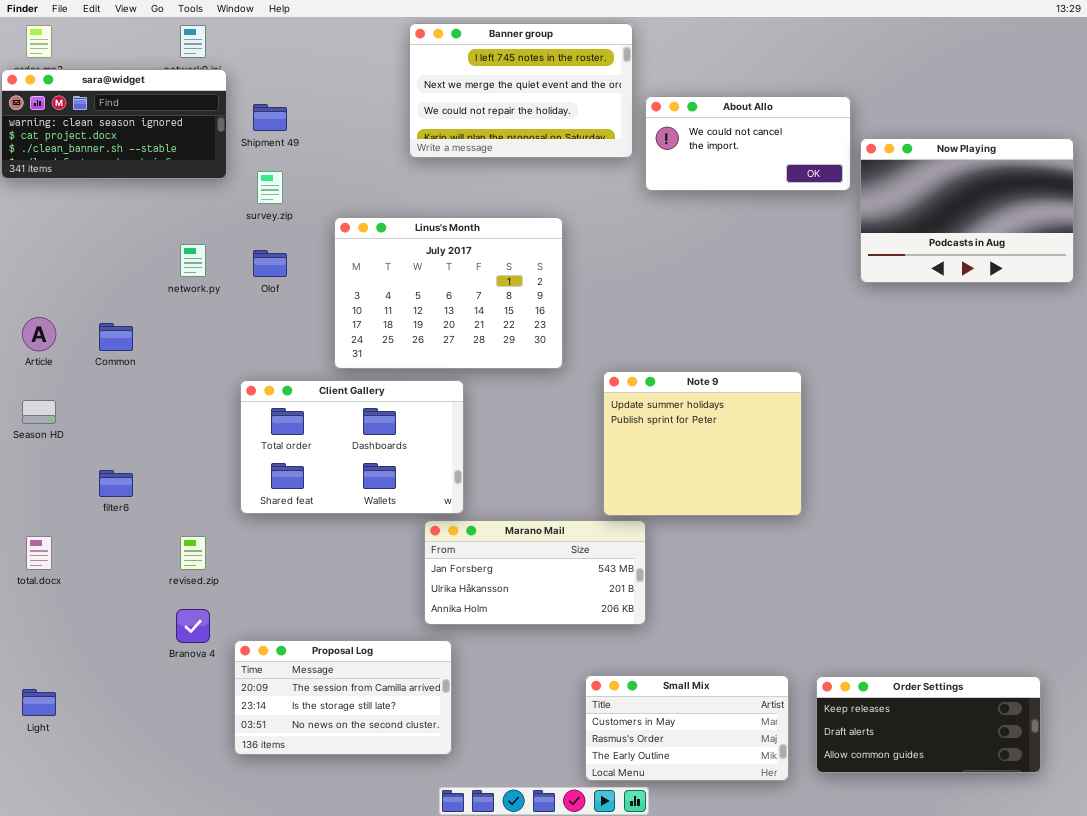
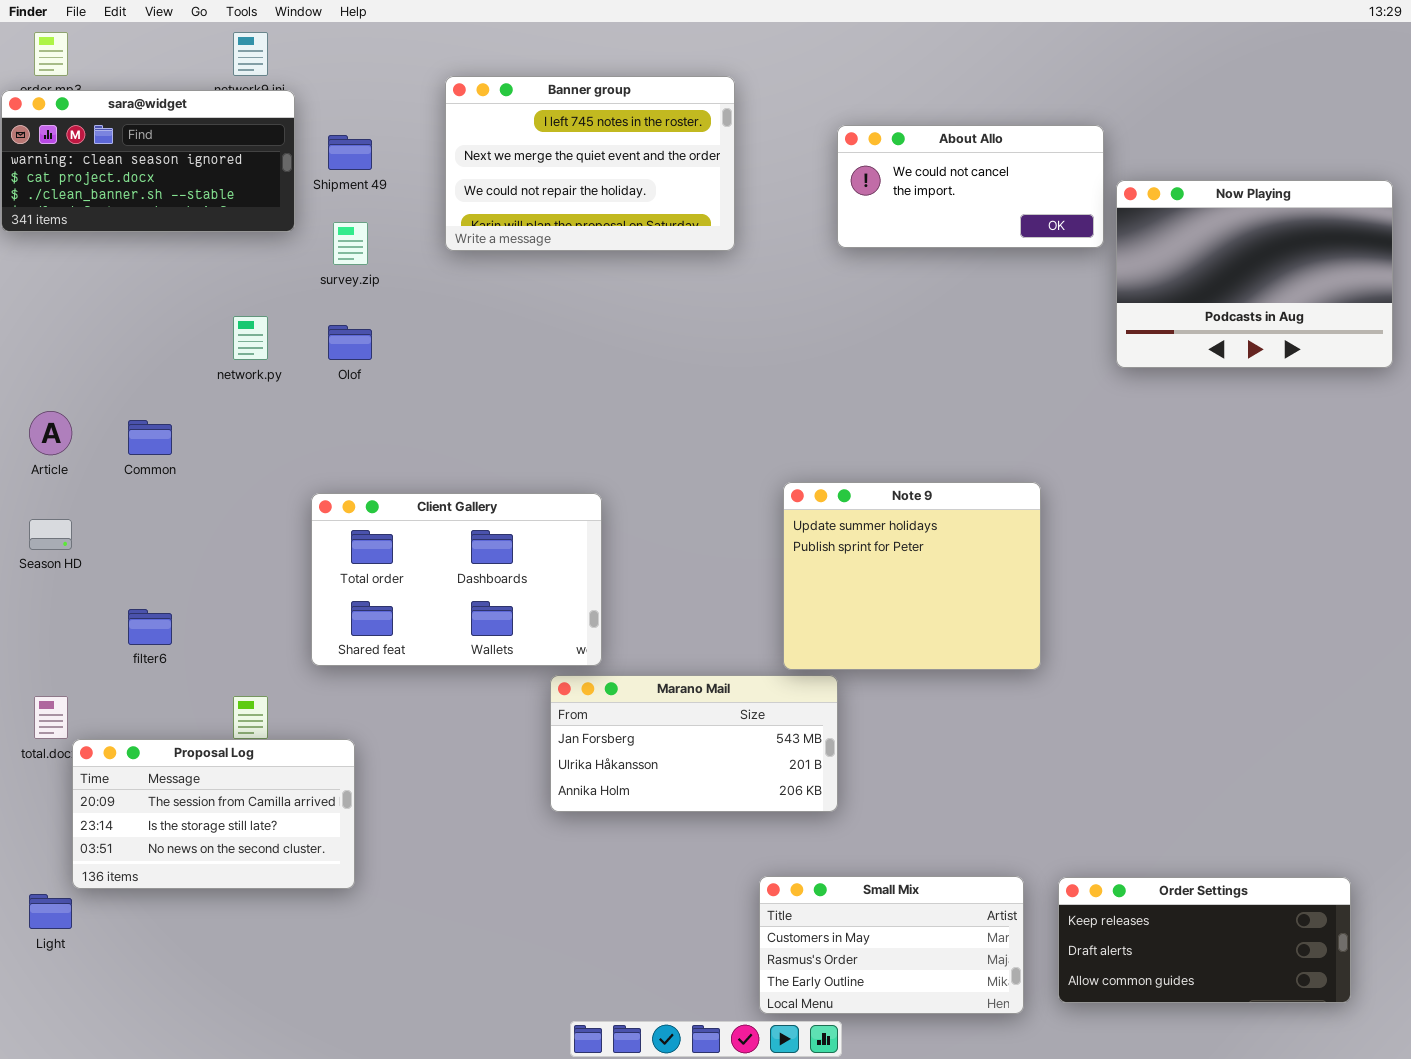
Banner group: [409,23,633,158] -> [445,76,735,251], moved
Linus's Month: [334,217,563,369] -> none, closed
Proposal Log: [234,640,452,755] -> [72,739,355,889], moved

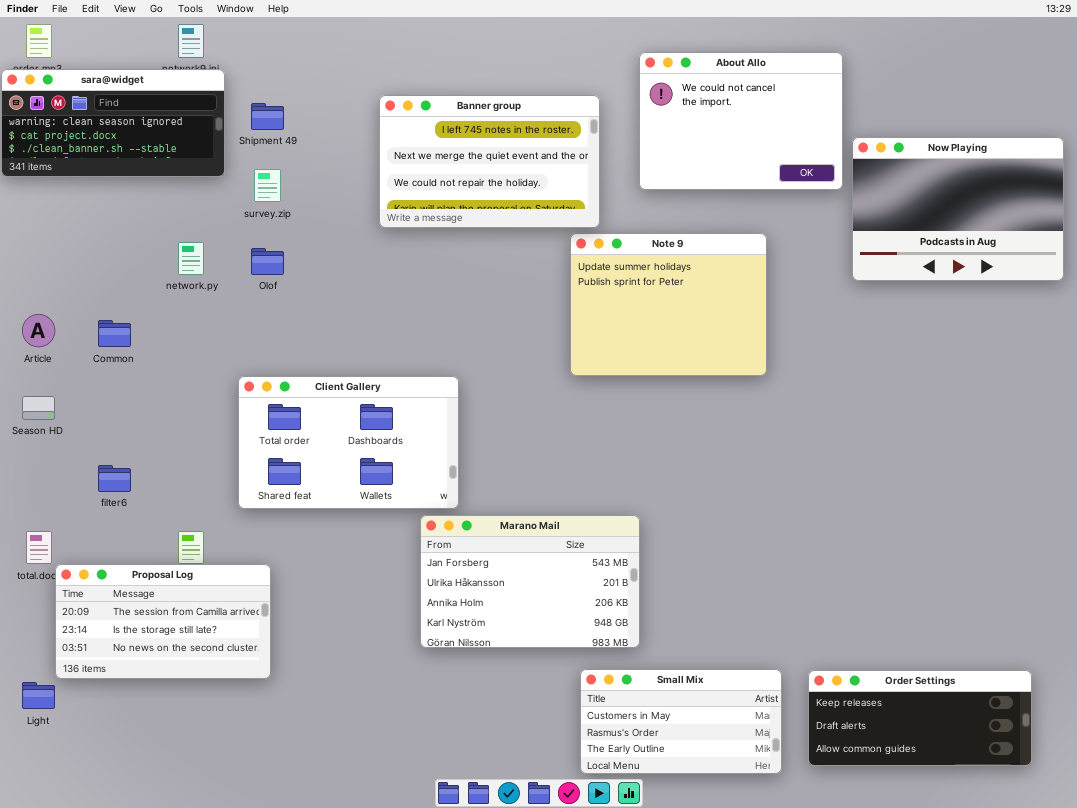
Banner group: [445,76,735,251] -> [379,95,600,228], moved
About Allo: [837,125,1104,248] -> [639,52,843,190], resized
Note 9: [783,482,1041,670] -> [570,233,767,376], moved
Marano Mail: [550,675,838,812] -> [420,515,640,648], resized

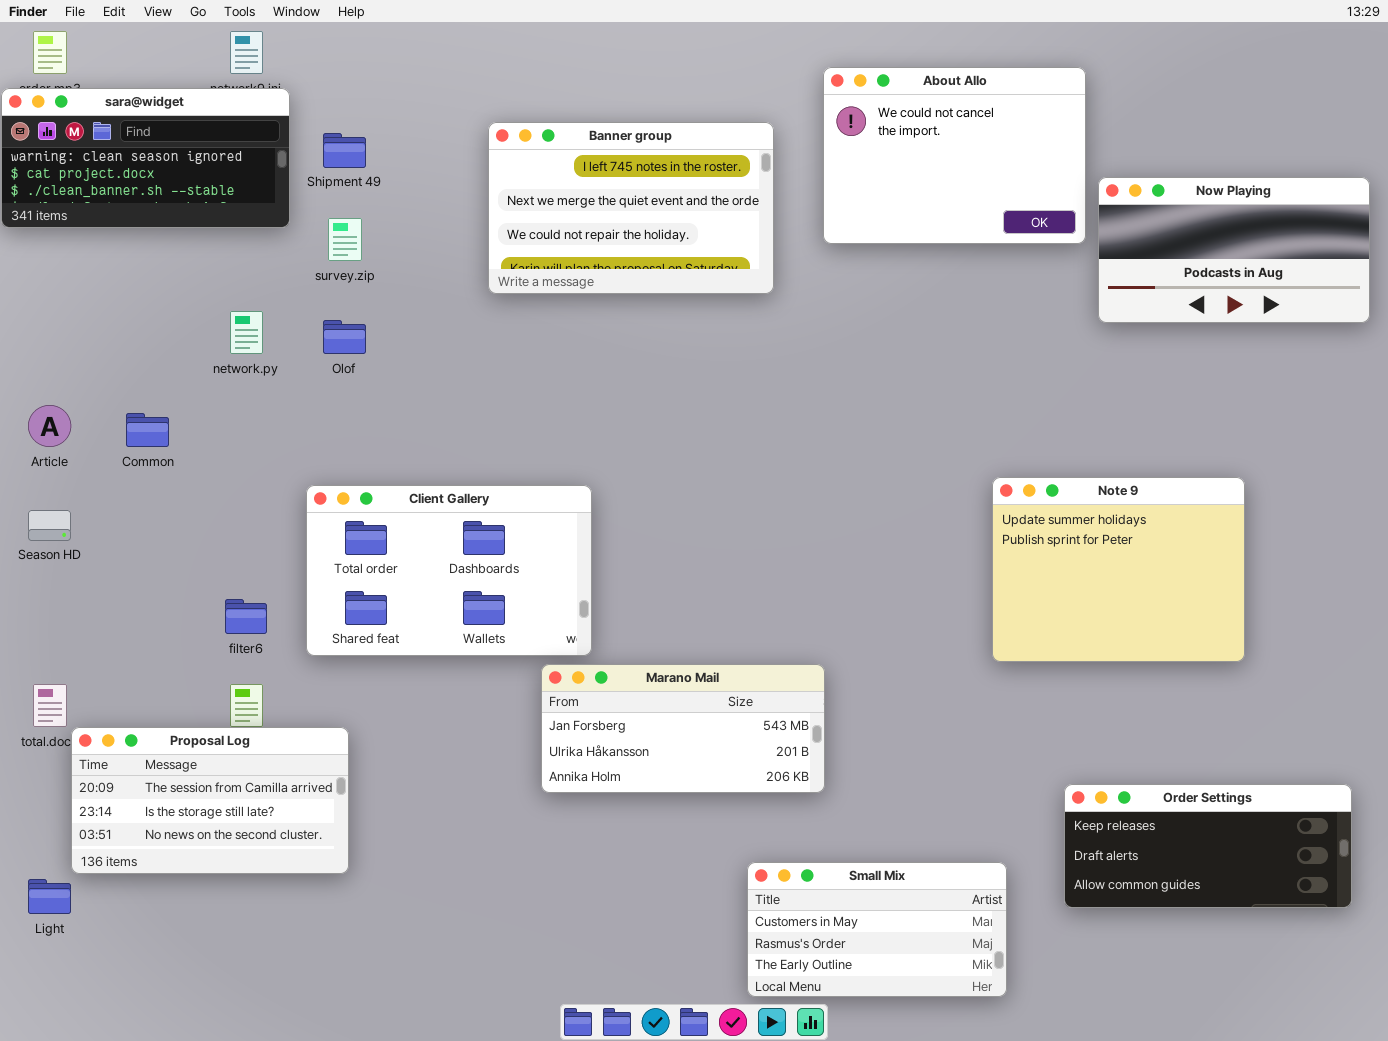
Now Playing: [852,137,1064,281] -> [1098,177,1370,323], resized
Note 9: [570,233,767,376] -> [992,477,1245,662], moved
filter6: [98,465,131,492] -> [225,599,267,634], moved
Marano Mail: [420,515,640,648] -> [541,664,825,793], resized
Order Settings: [808,670,1032,766] -> [1064,784,1352,908], moved

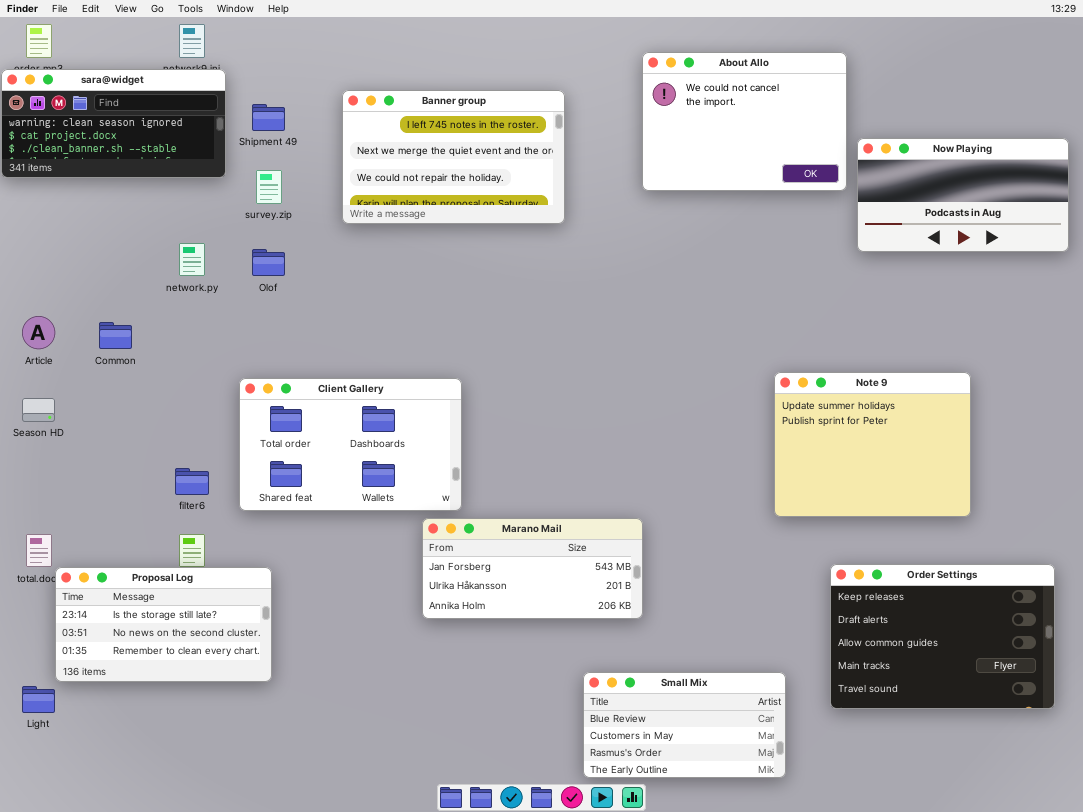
Banner group: [488,122,774,294] -> [342,90,565,224], moved
Proposal Log: [71,727,349,874] -> [55,567,272,682], scrolled down 1 row
Order Settings: [1064,784,1352,908] -> [830,564,1055,709], resized
Small Mix: [747,862,1007,997] -> [583,672,786,778], scrolled up 1 row

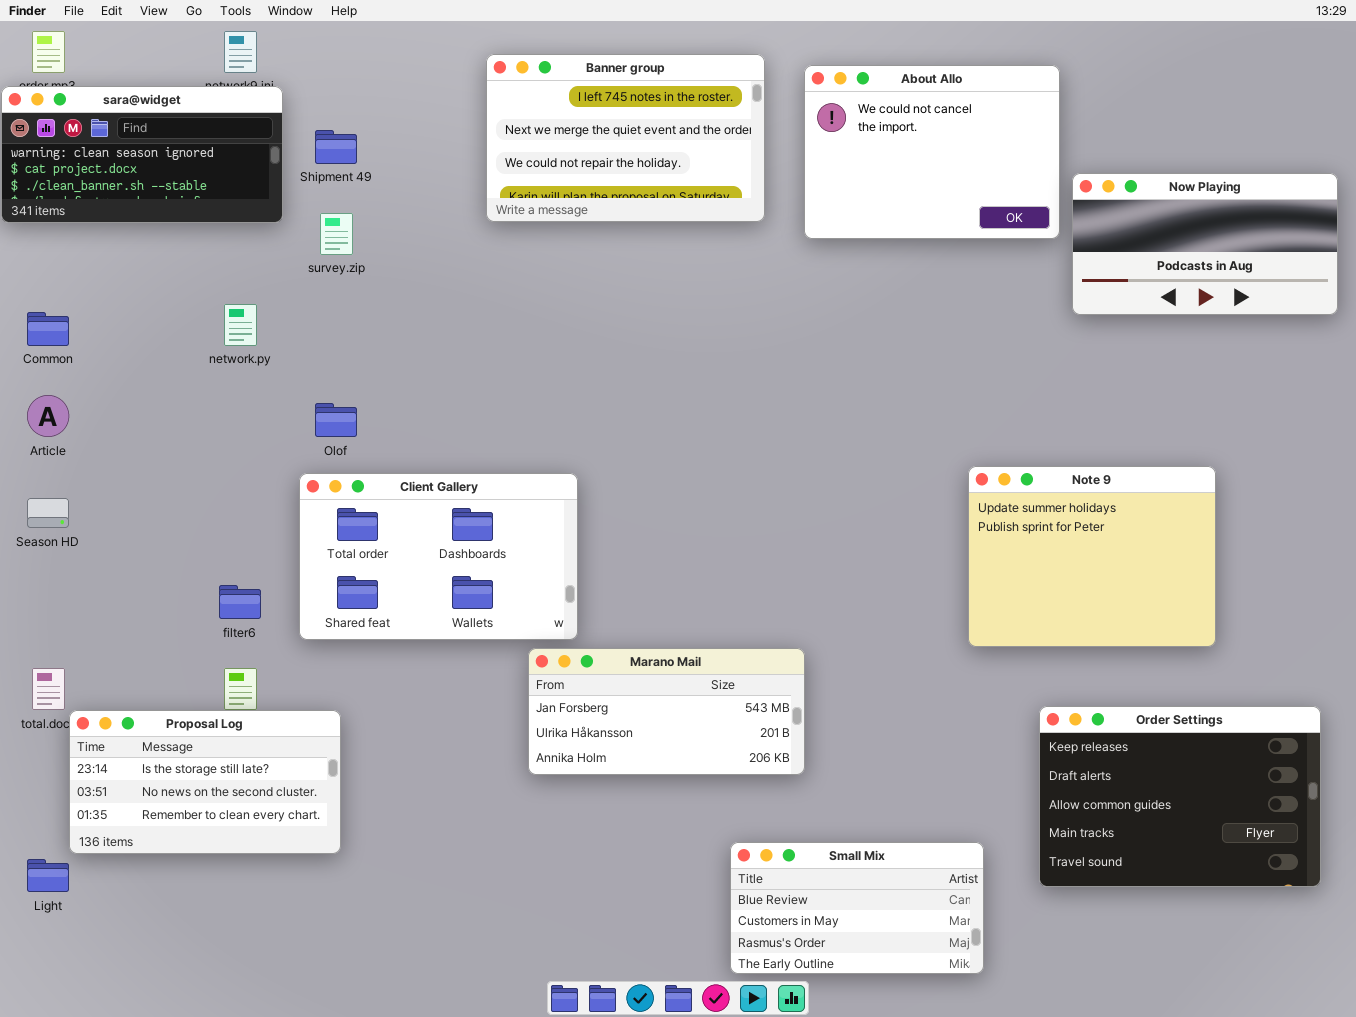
Banner group: [342,90,565,224] -> [486,54,765,222], moved
Olof: [252,249,285,276] -> [315,403,357,437], moved
Common: [99,322,132,349] -> [27,312,69,346], moved

